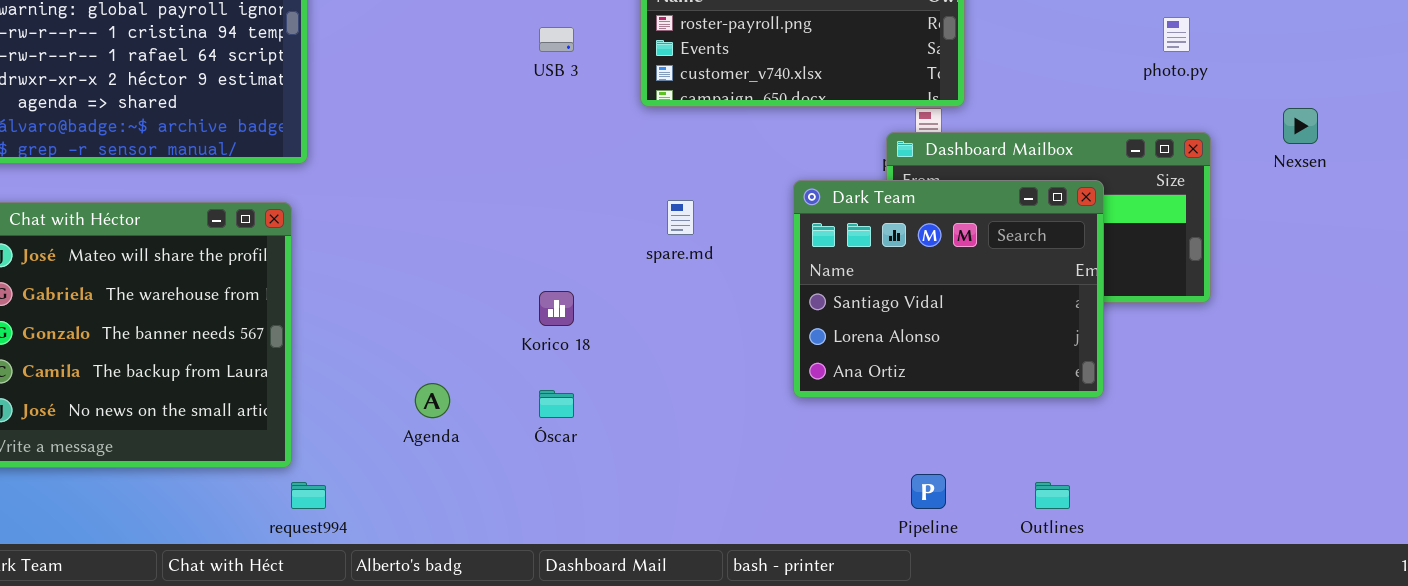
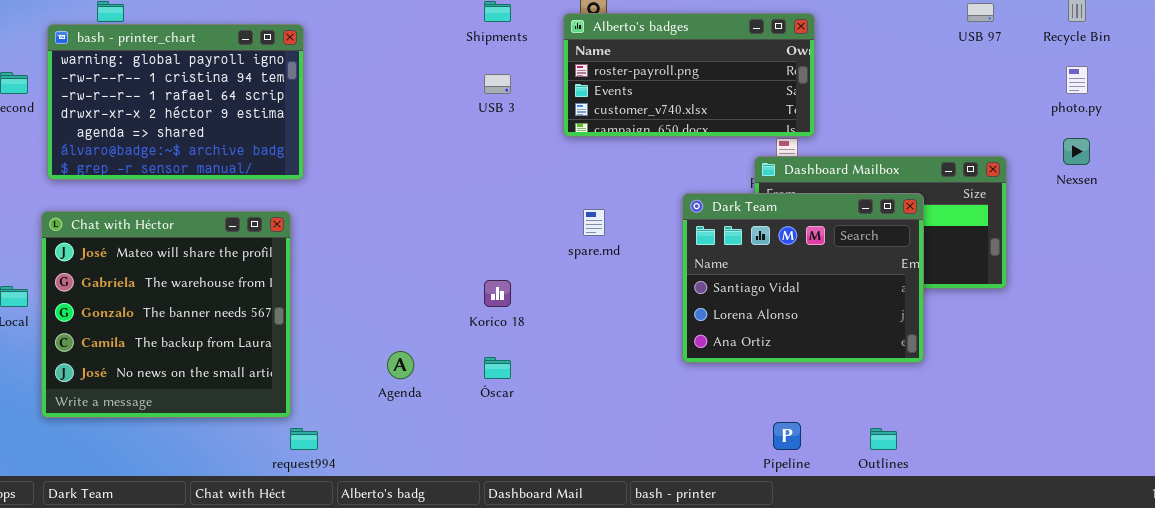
photo.py: [1163,17,1190,52] -> [1066,66,1088,94], moved

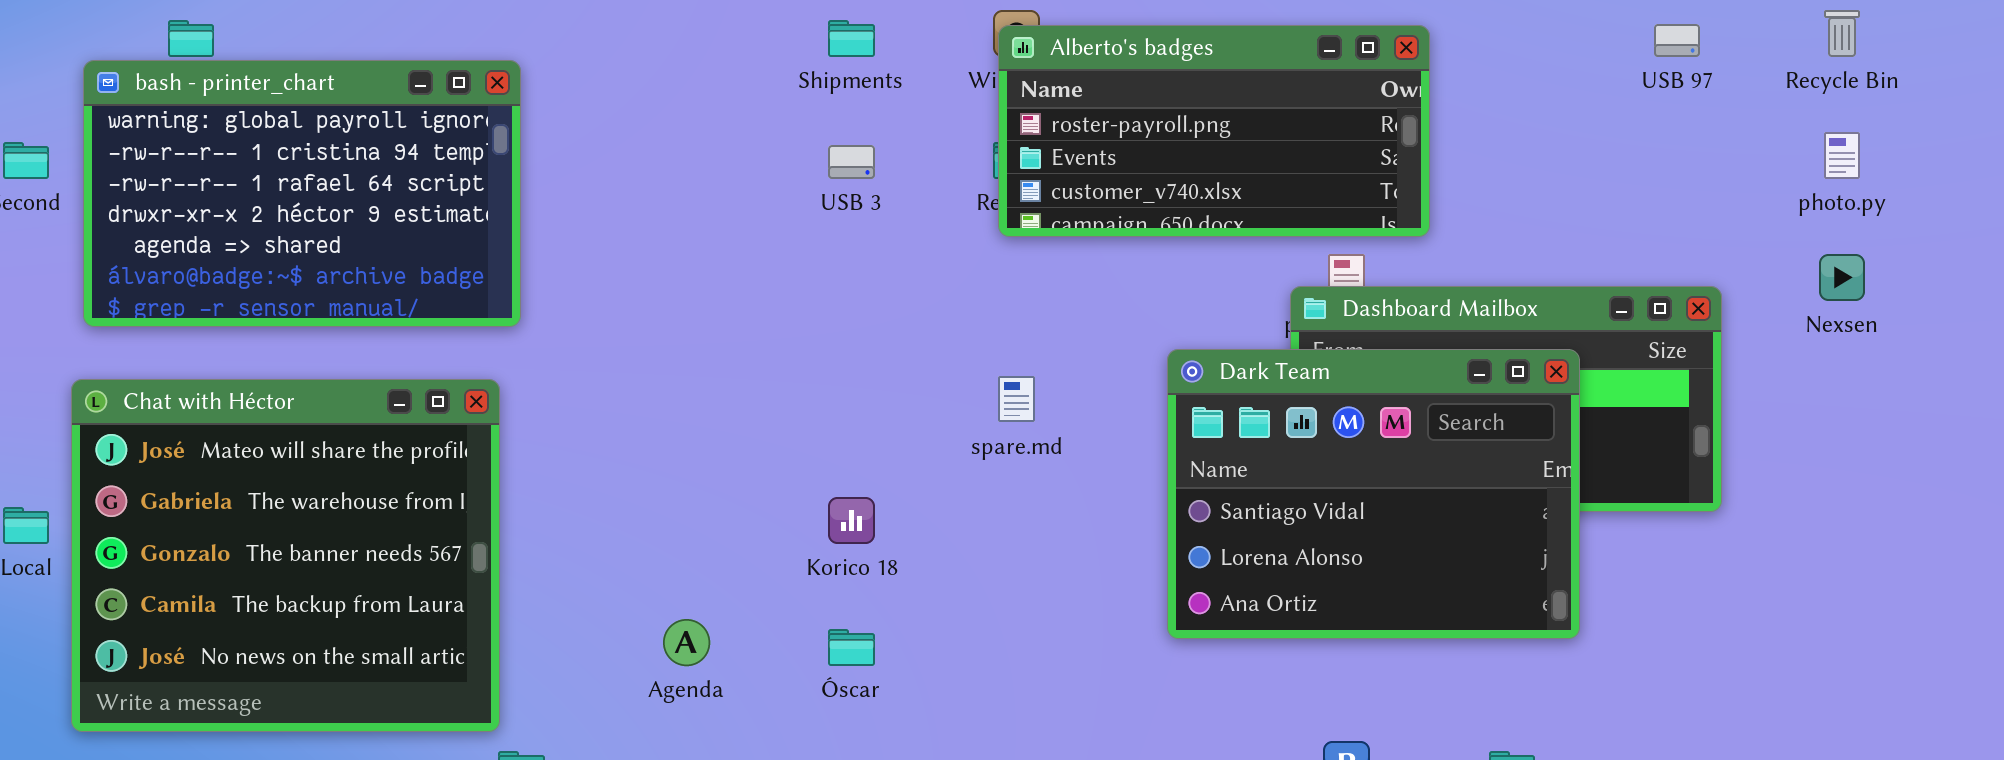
Alberto's badges: [563,13,815,137] -> [998,25,1430,237], moved

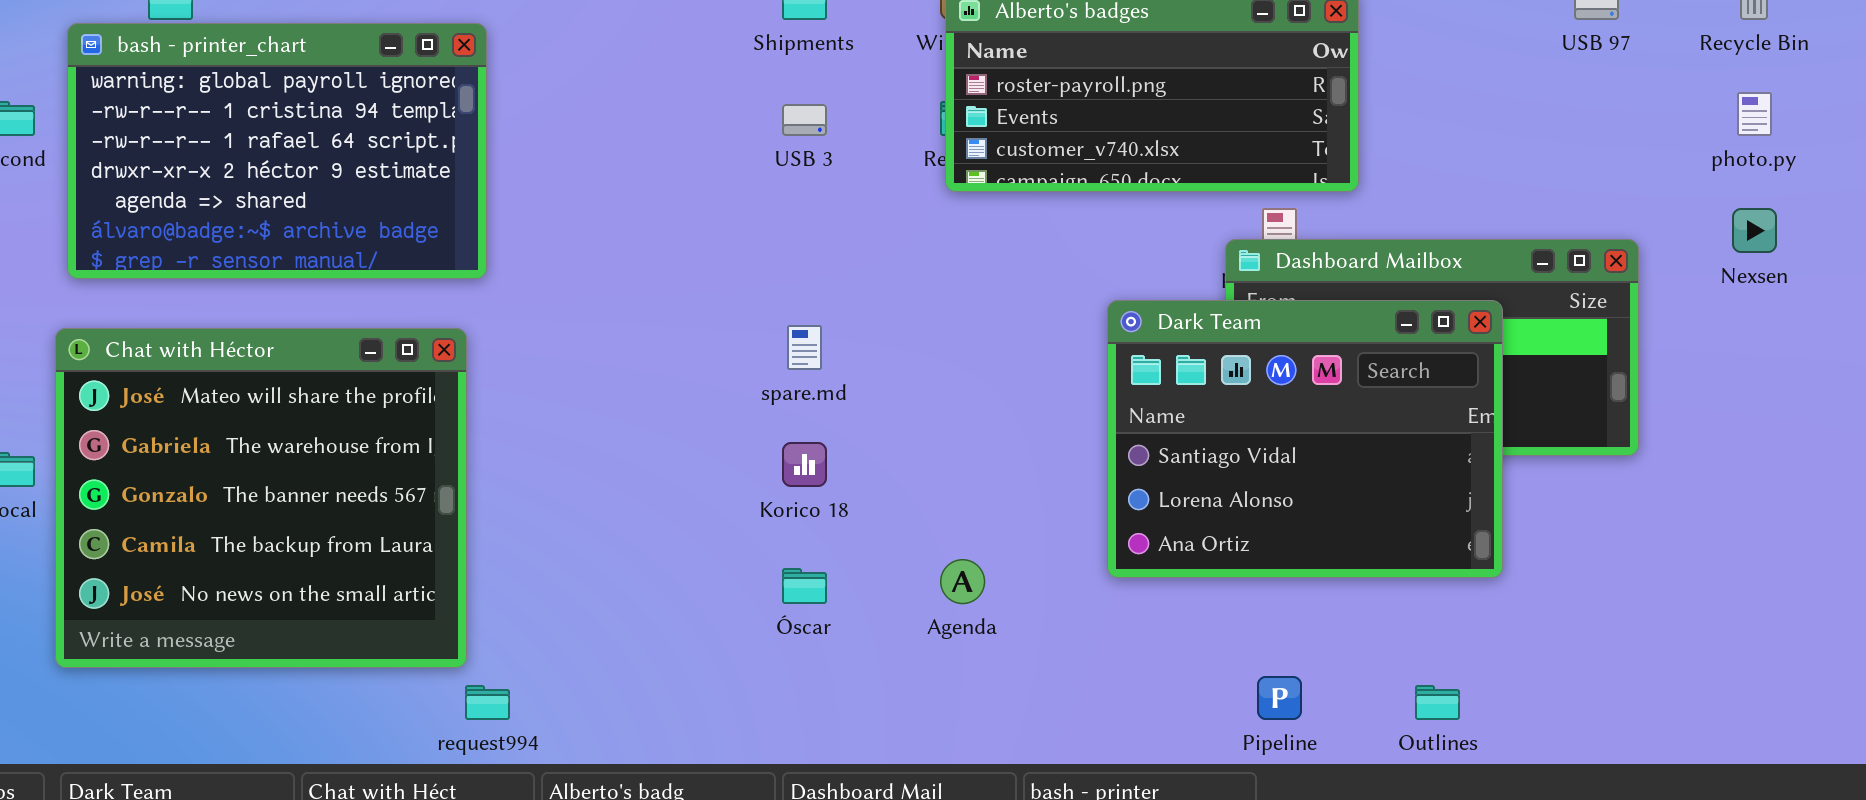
spare.md: [998,376,1035,422] -> [787,325,822,370], moved
Agenda: [663,619,710,666] -> [940,559,985,604], moved

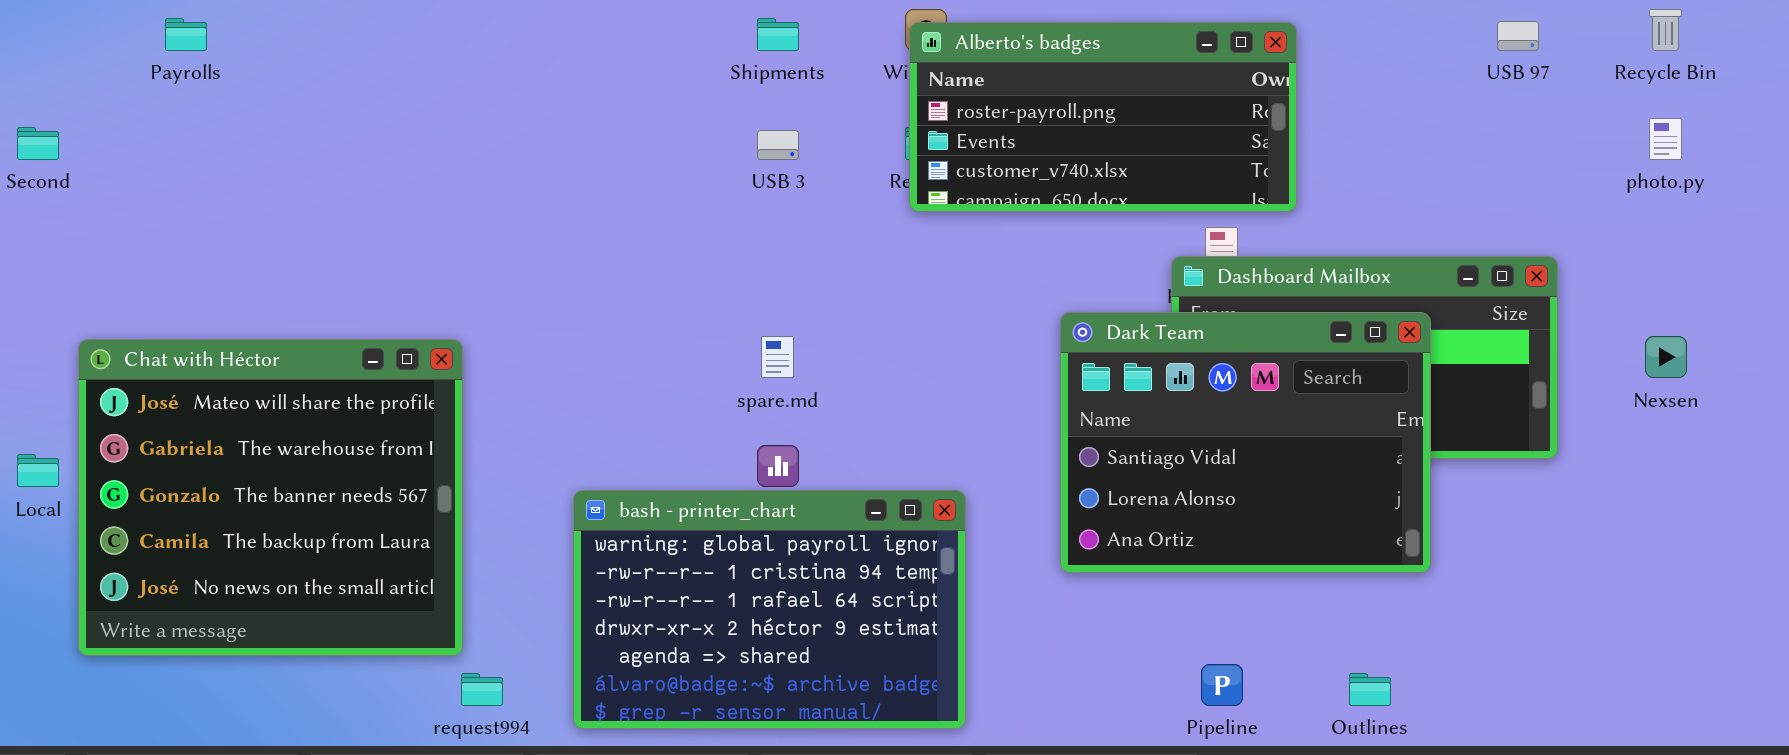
bash - printer_chart: [67,23,487,279] -> [573,490,966,729], moved
Nexsen: [1732,208,1777,253] -> [1645,336,1687,378], moved

